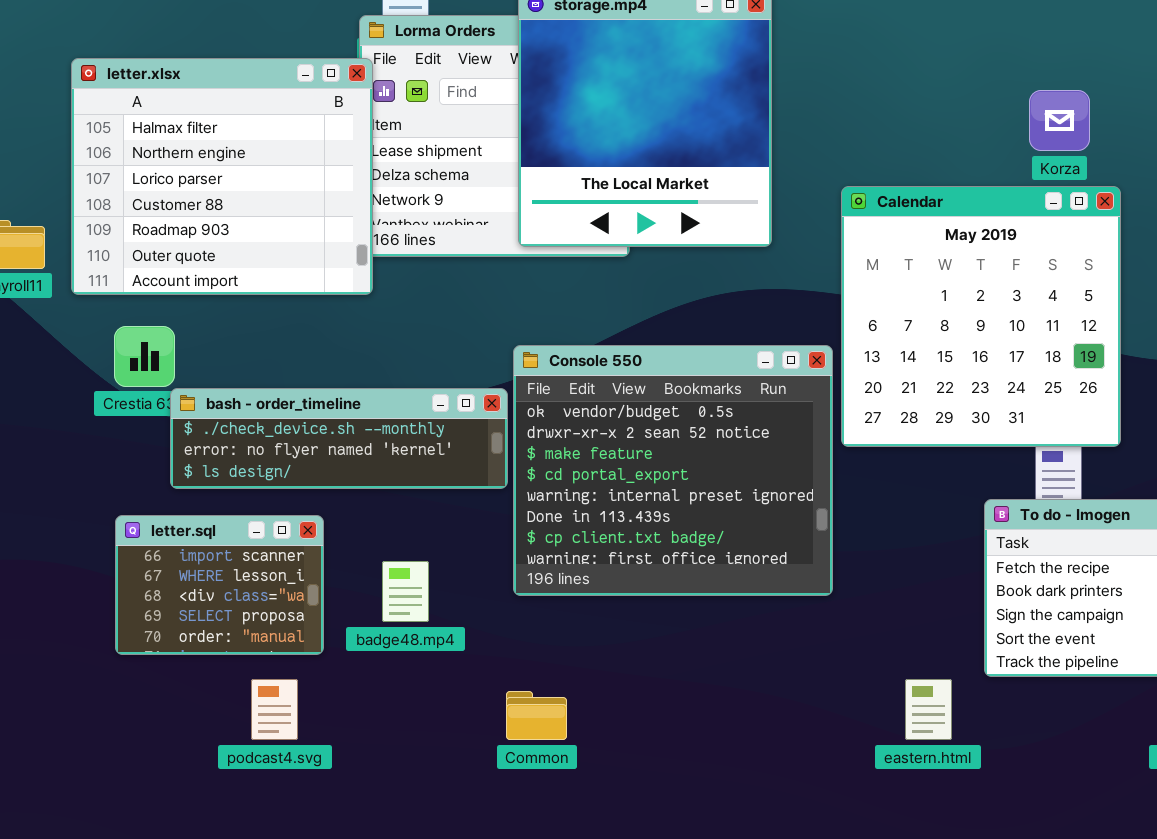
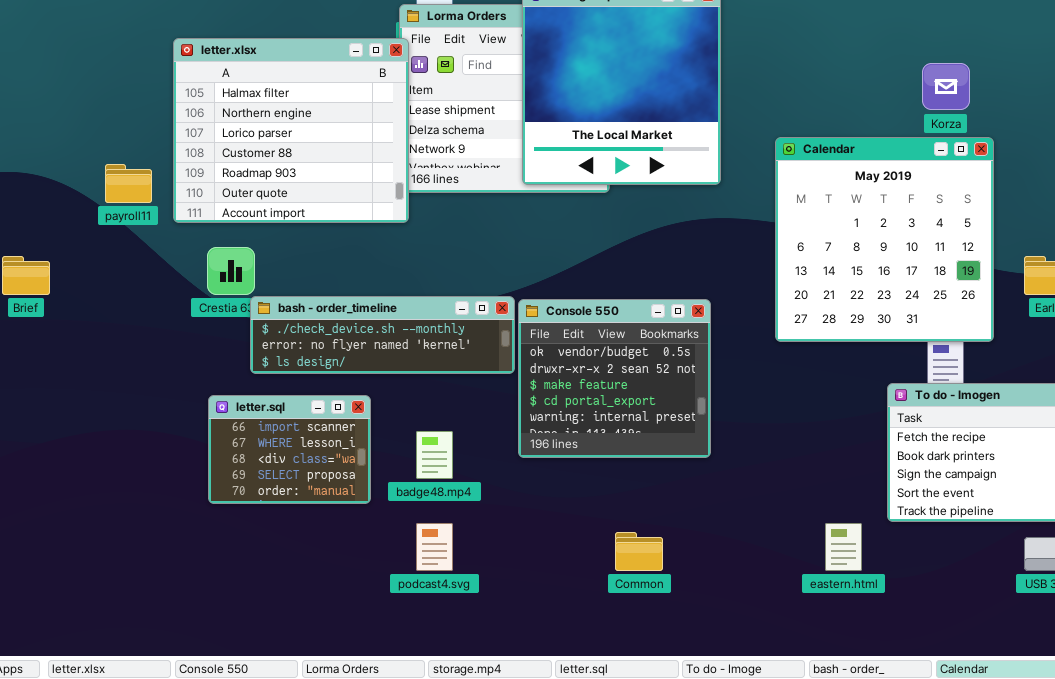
Console 550: [513,345,833,596] -> [518,299,711,458], resized
podcast4.svg: [251,679,298,740] -> [416,523,453,571], moved
Common: [506,691,567,740] -> [615,532,663,571], moved

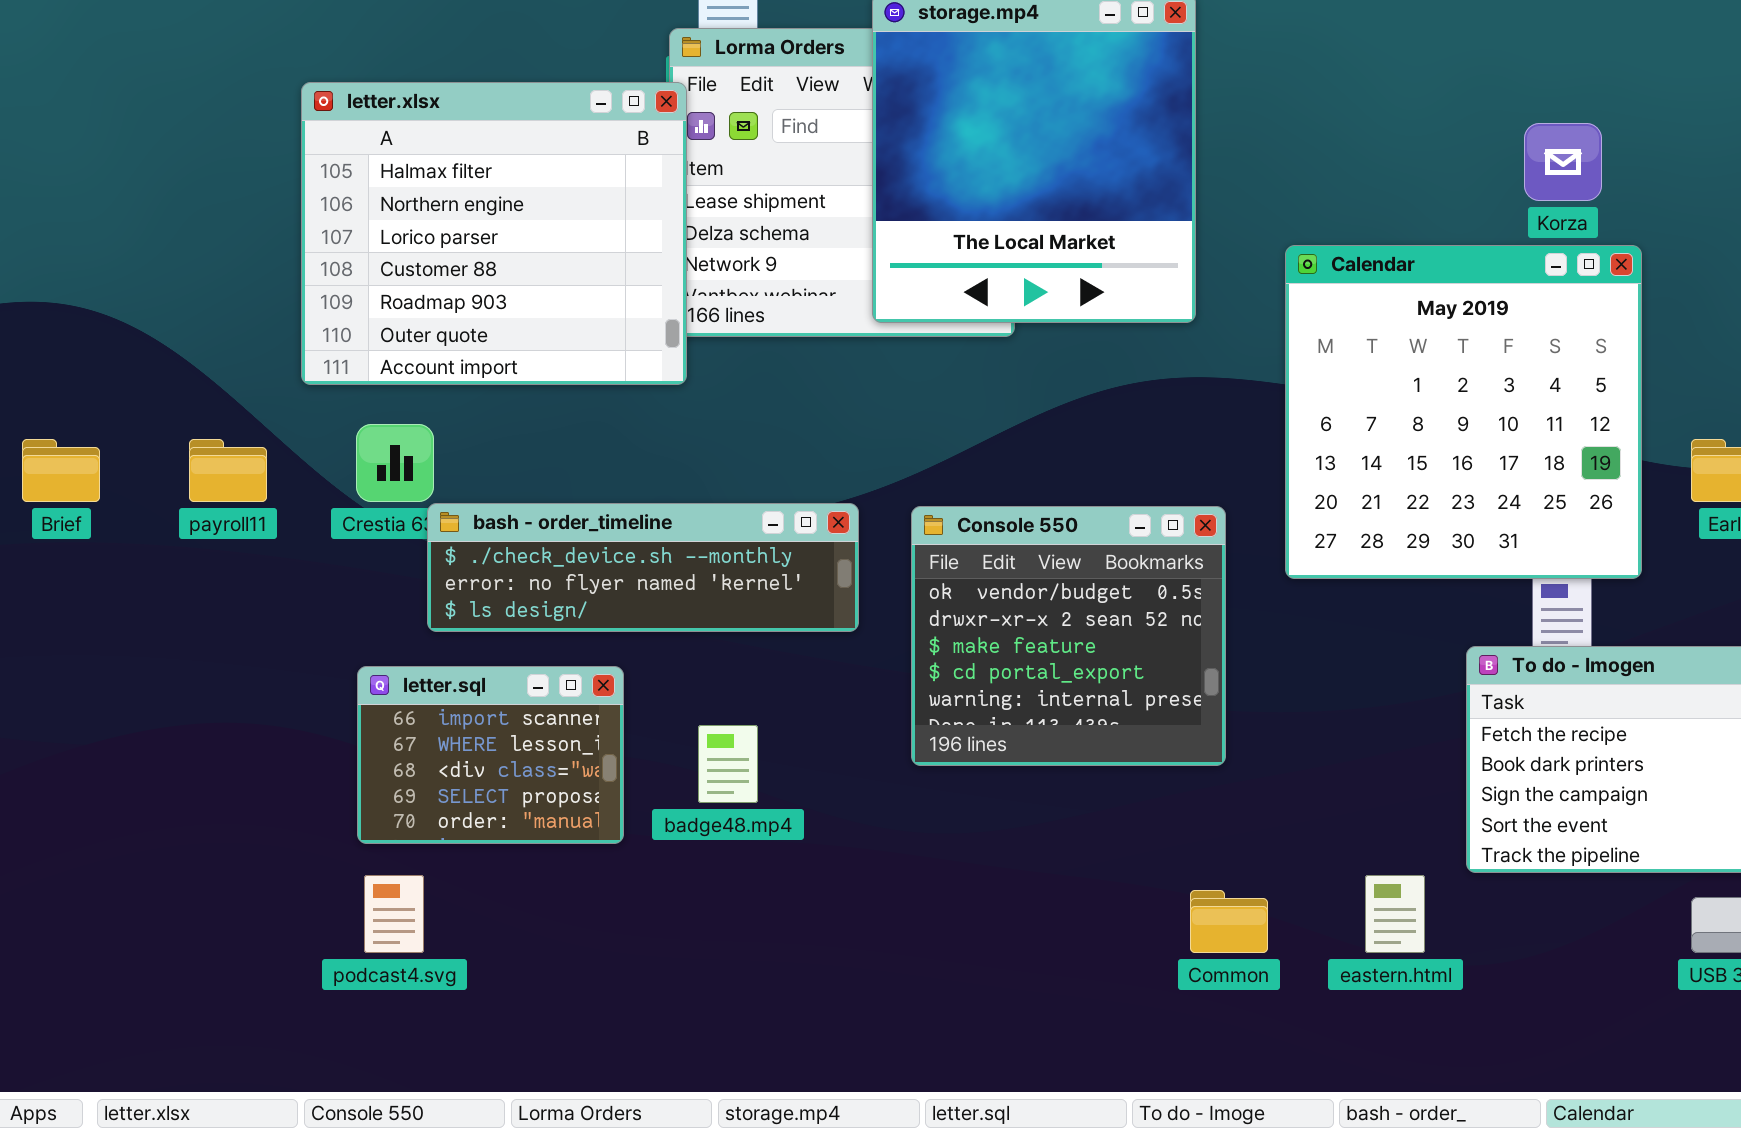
payroll11: [105,164,152,203] -> [189,439,267,502], moved
Console 550: [518,299,711,458] -> [911,506,1226,766], moved
podcast4.svg: [416,523,453,571] -> [364,875,424,953], moved
Common: [615,532,663,571] -> [1190,890,1268,953], moved

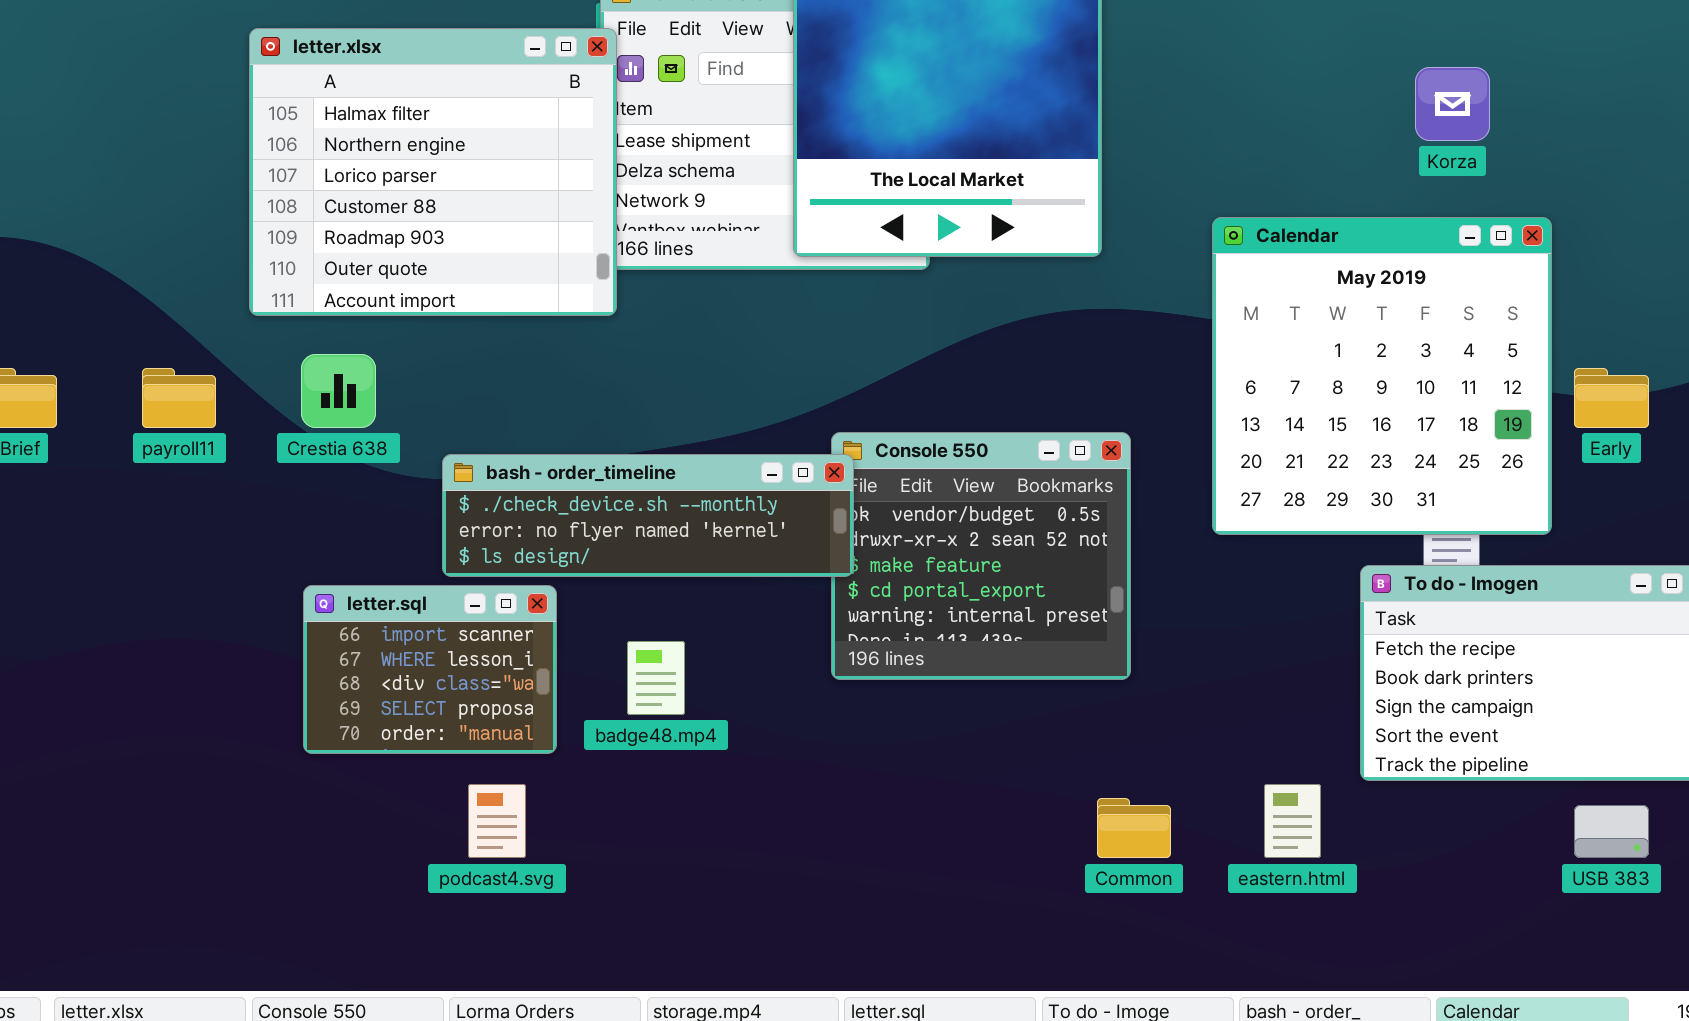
Calendar: [1285,245,1642,579] -> [1212,217,1552,535], moved
bash - order_timeline: [427,503,859,632] -> [442,454,854,577], moved
podcast4.svg: [364,875,424,953] -> [468,784,526,858], moved

